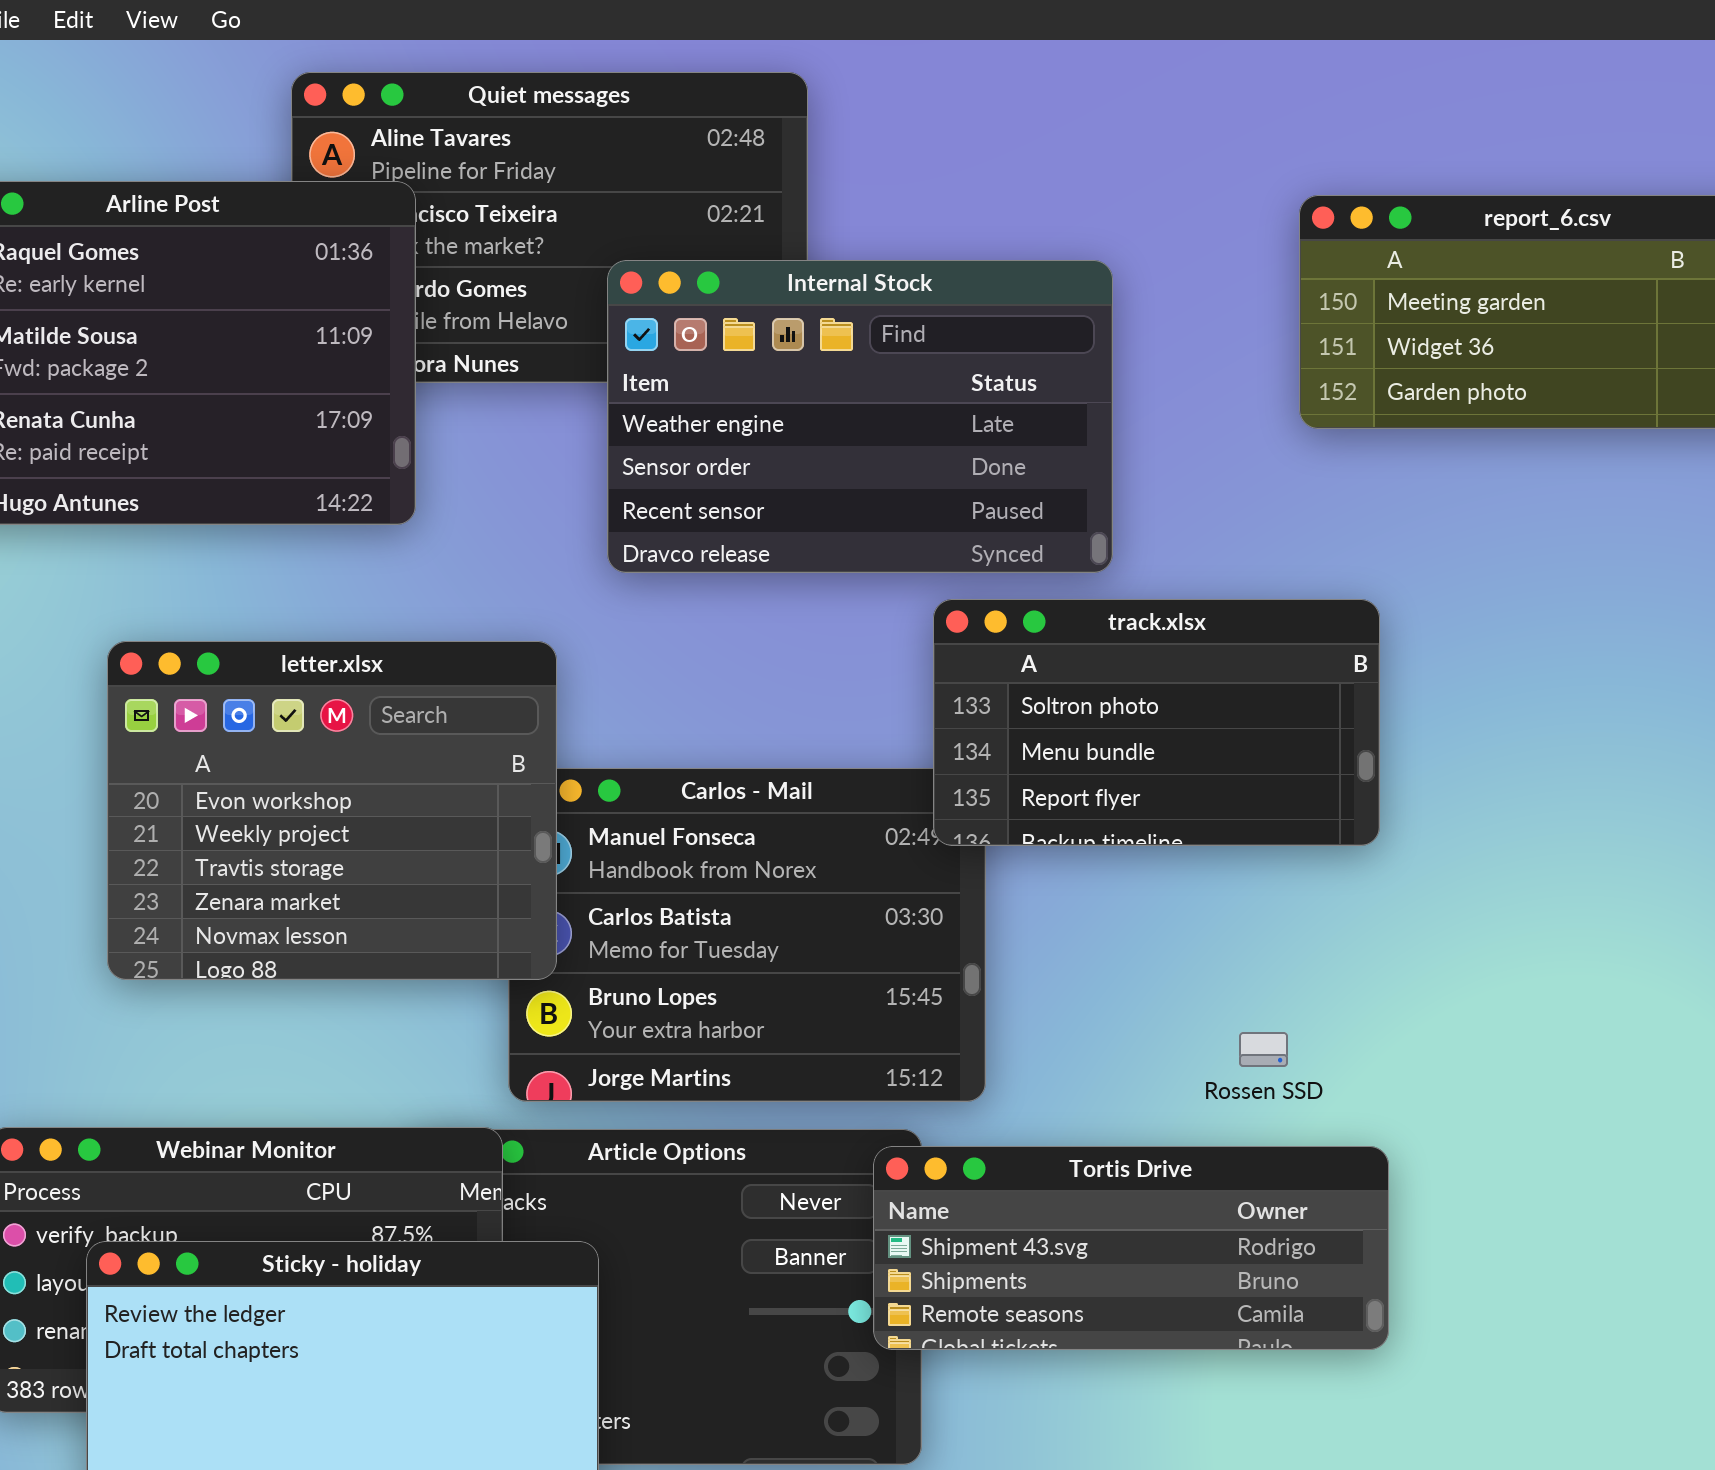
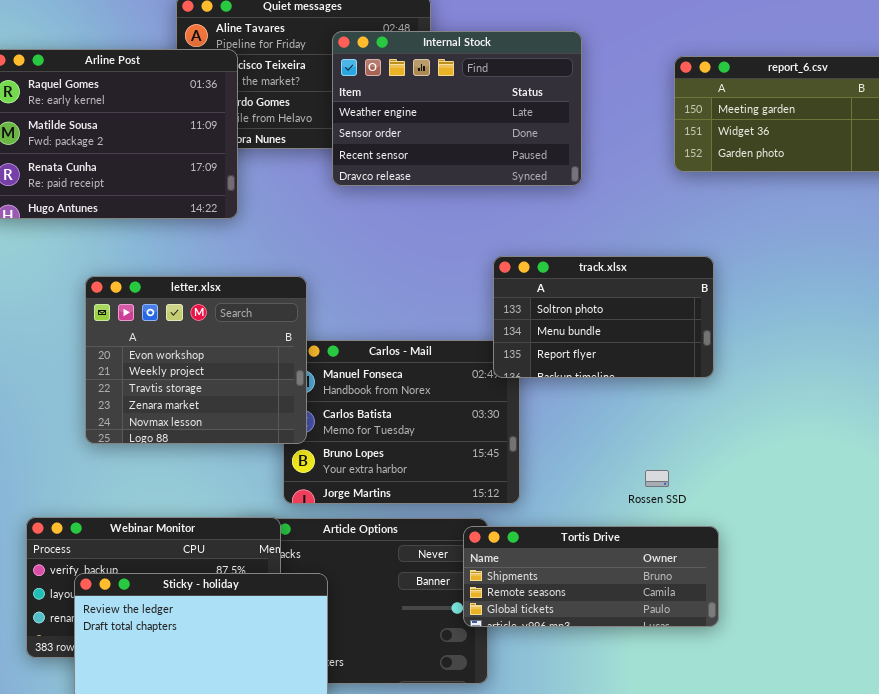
Internal Stock: [607,260,1113,573] -> [332,31,582,186], moved
Tortis Drive: [873,1146,1389,1350] -> [463,526,719,627], scrolled down 1 row

